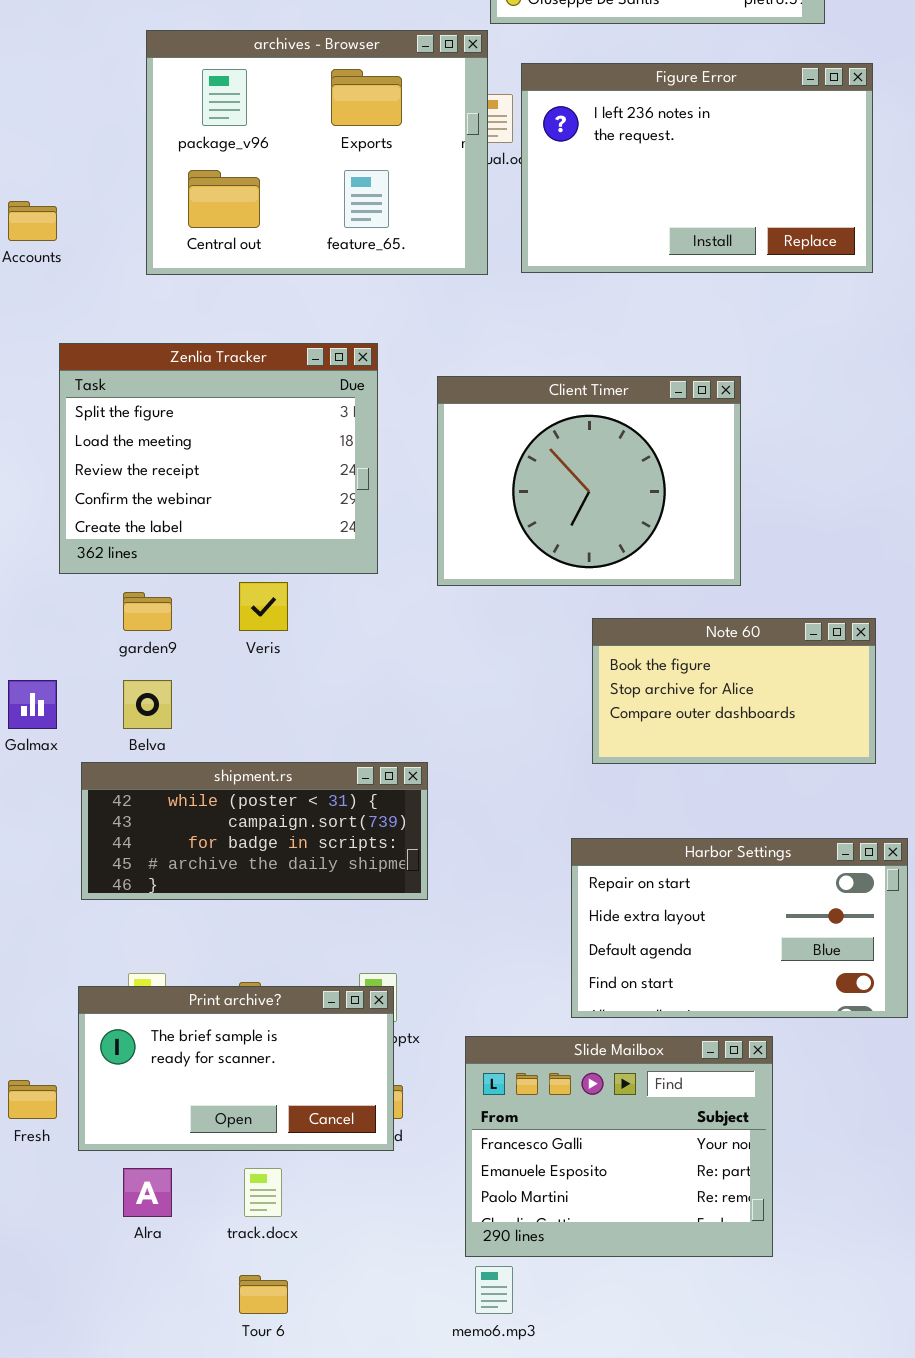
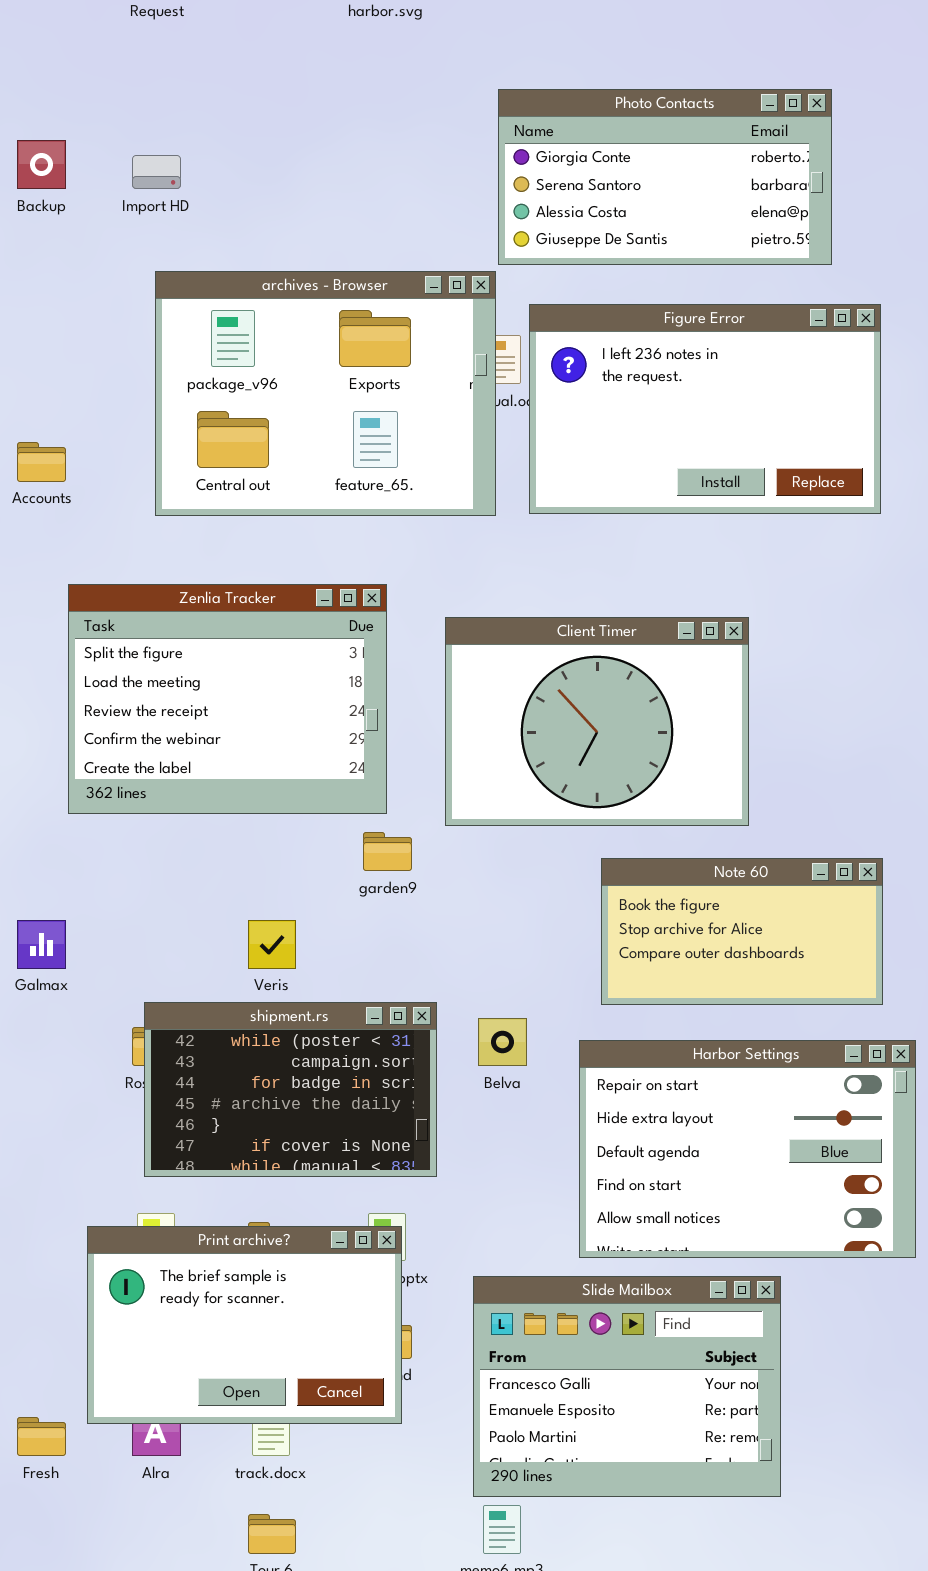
Veris: [239,582,288,631] -> [248,920,296,969], moved
garden9: [123,592,172,631] -> [363,832,412,871], moved
Belva: [123,680,172,729] -> [478,1018,527,1066], moved
shipment.rs: [81,762,428,900] -> [144,1002,437,1177], resized
Harbor Settings: [571,838,908,1018] -> [579,1040,916,1258], resized
Print archive?: [78,986,394,1151] -> [87,1226,402,1424], resized
Fresh: [8,1080,57,1119] -> [17,1417,66,1456], moved

